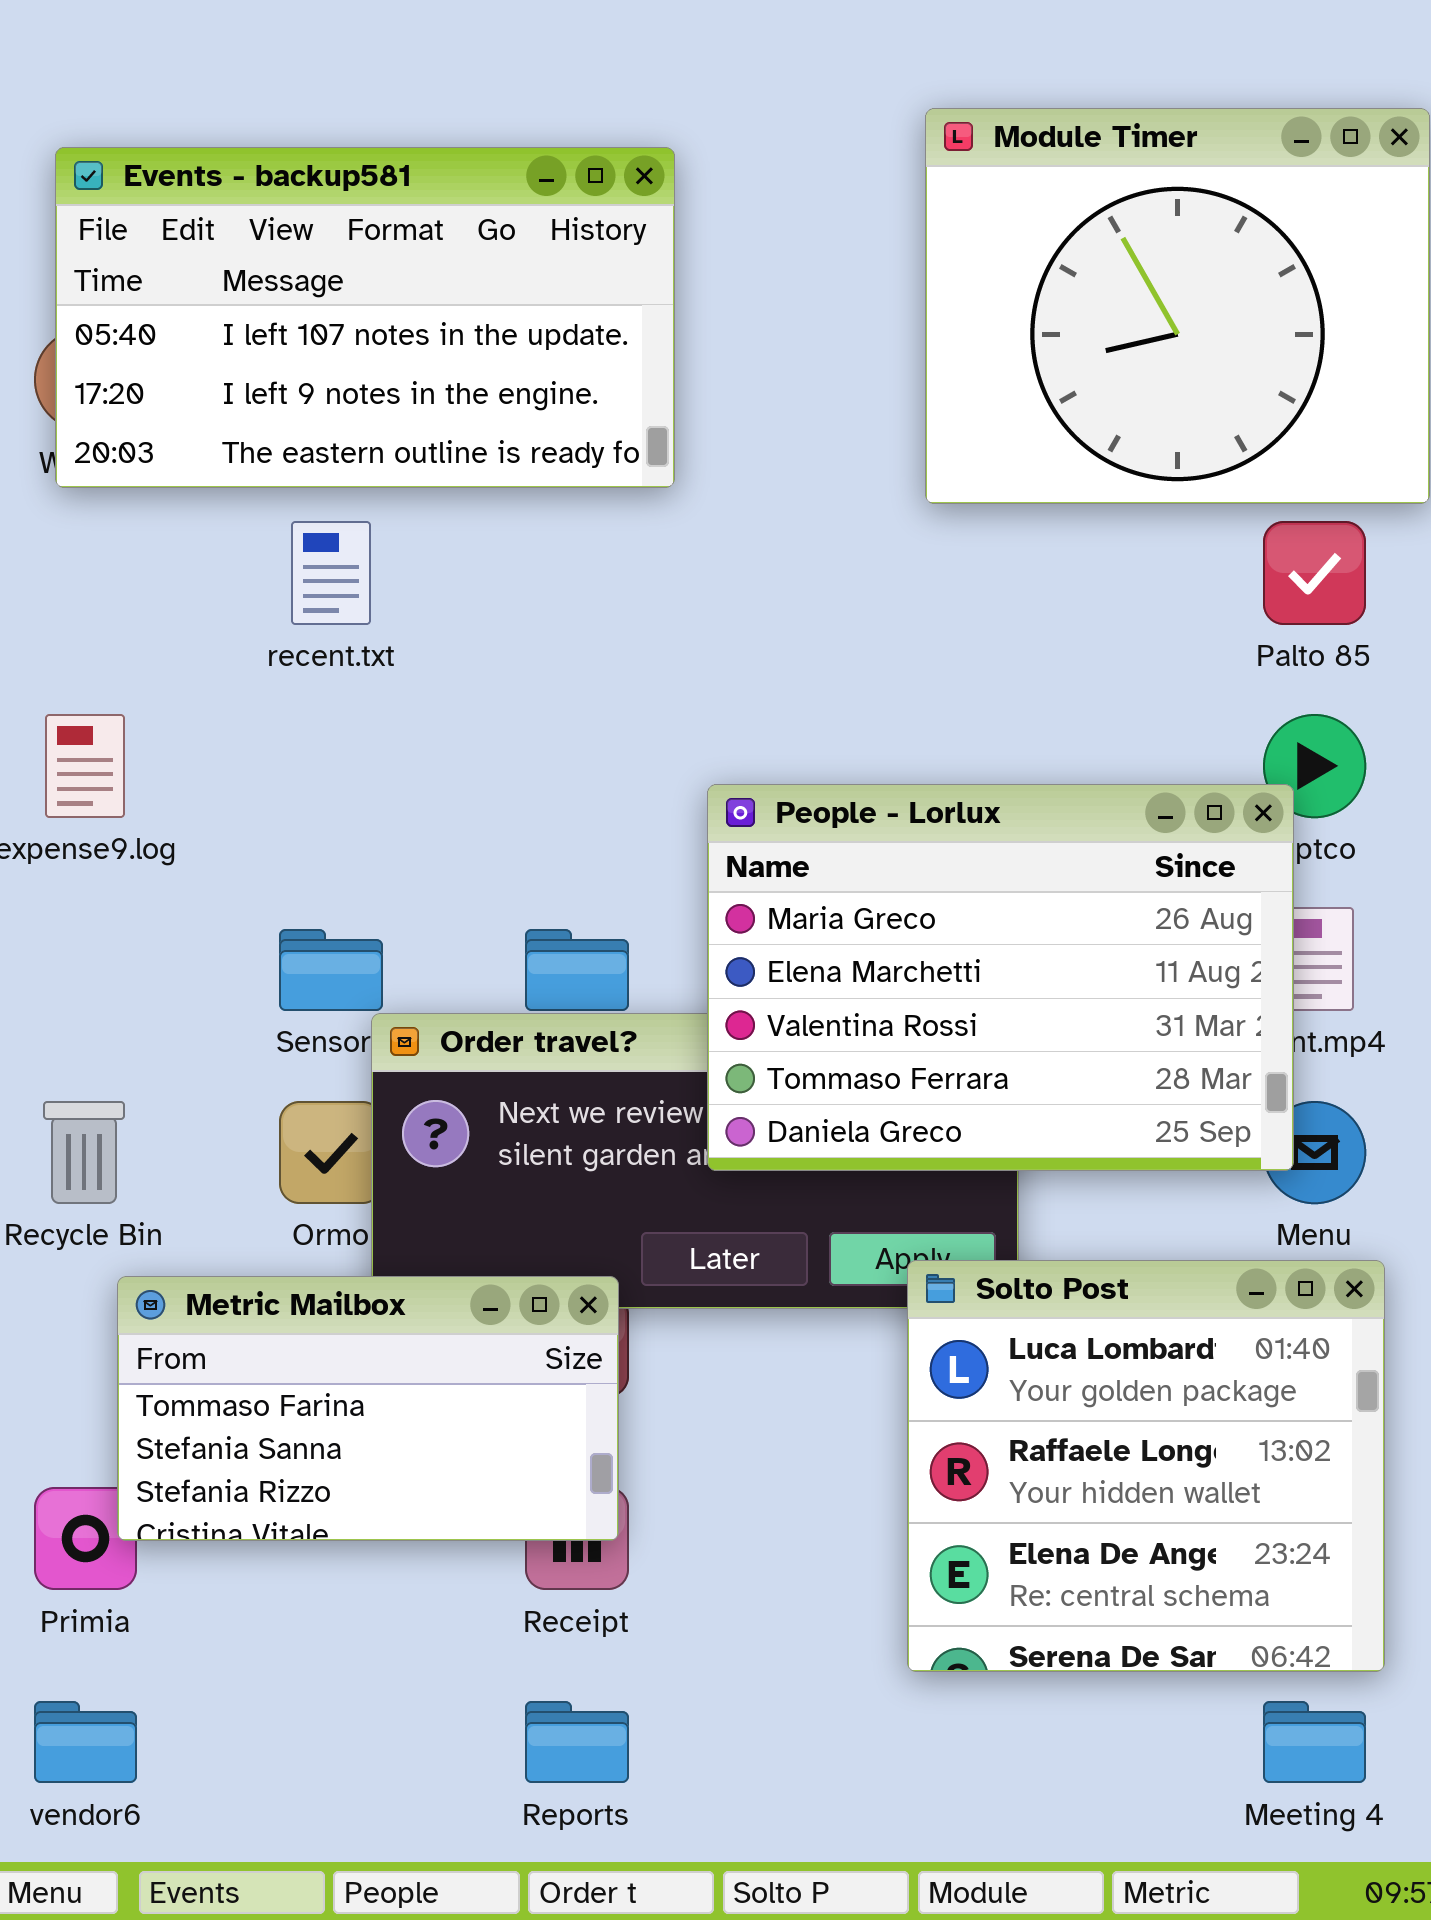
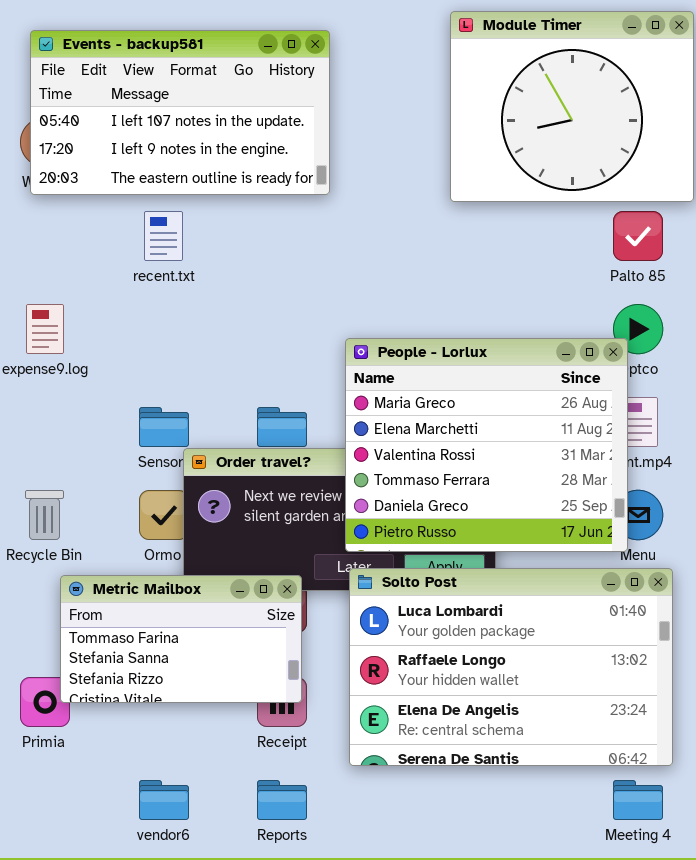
People - Lorlux: [707,784,1294,1171] -> [345,338,628,552], resized
Solto Post: [907,1260,1385,1672] -> [349,568,673,766], resized
vendor6: [34,1701,137,1783] -> [139,780,189,820], moved

